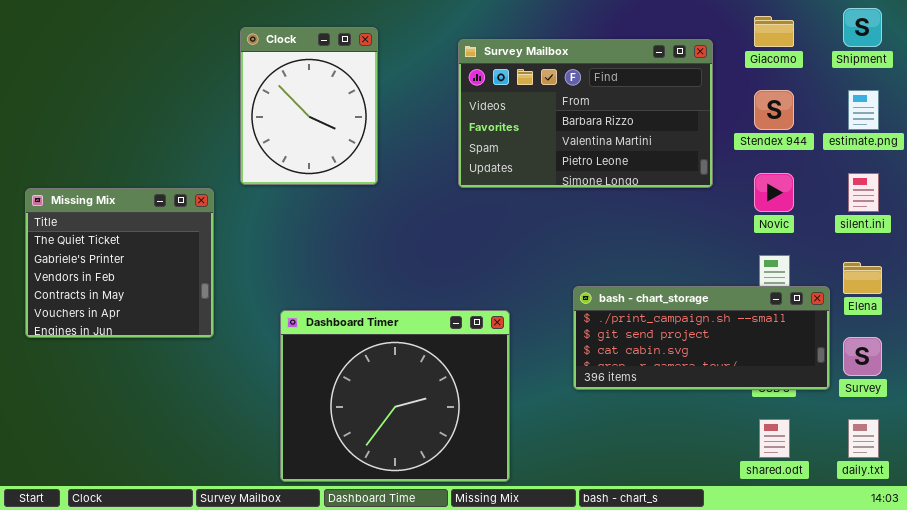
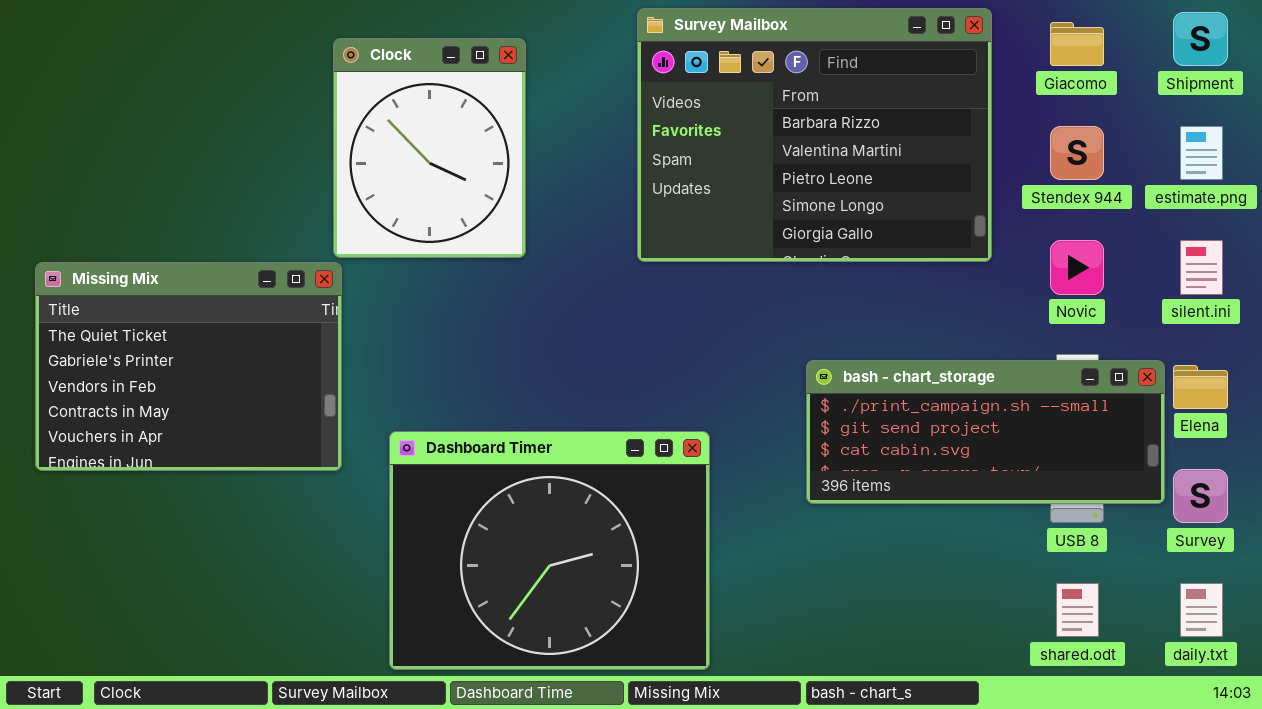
Survey Mailbox: [458,39,713,188] -> [637,8,992,262], resized
Missing Mix: [25,188,214,338] -> [35,262,342,471], resized
bash - chart_storage: [573,286,830,390] -> [806,360,1165,504], moved

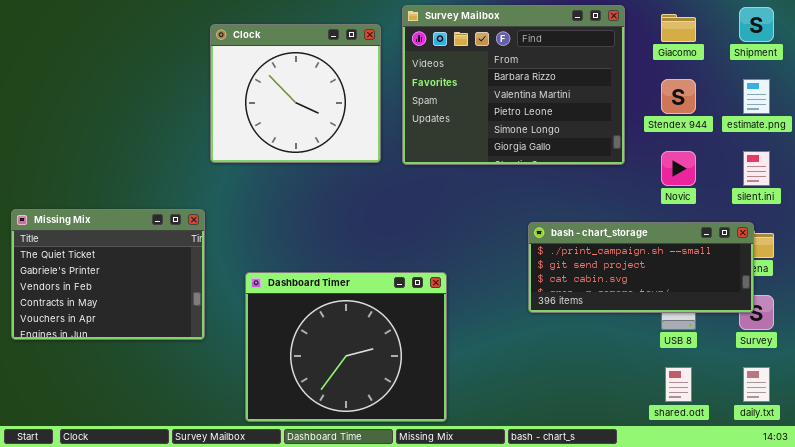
Clock: [333,38,526,258] -> [210,24,381,163], resized
Missing Mix: [35,262,342,471] -> [11,209,205,340], moved
bash - chart_storage: [806,360,1165,504] -> [528,222,754,313], moved

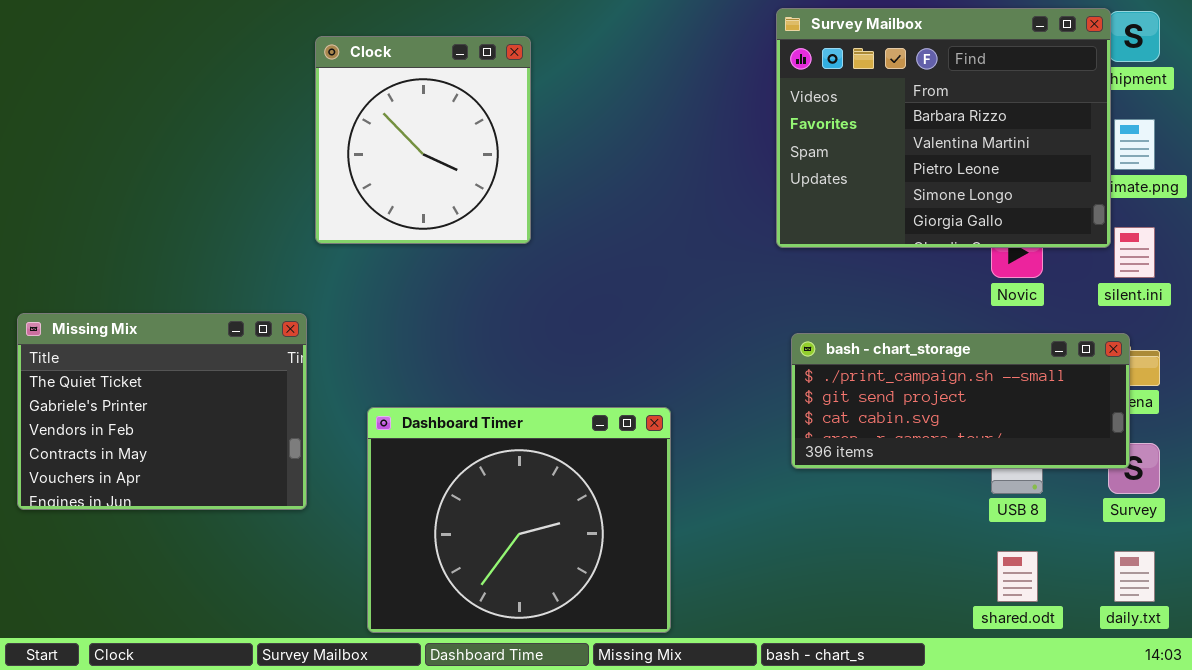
Survey Mailbox: [402,5,625,165] -> [776,8,1111,248], moved
Clock: [210,24,381,163] -> [315,36,531,244], resized

